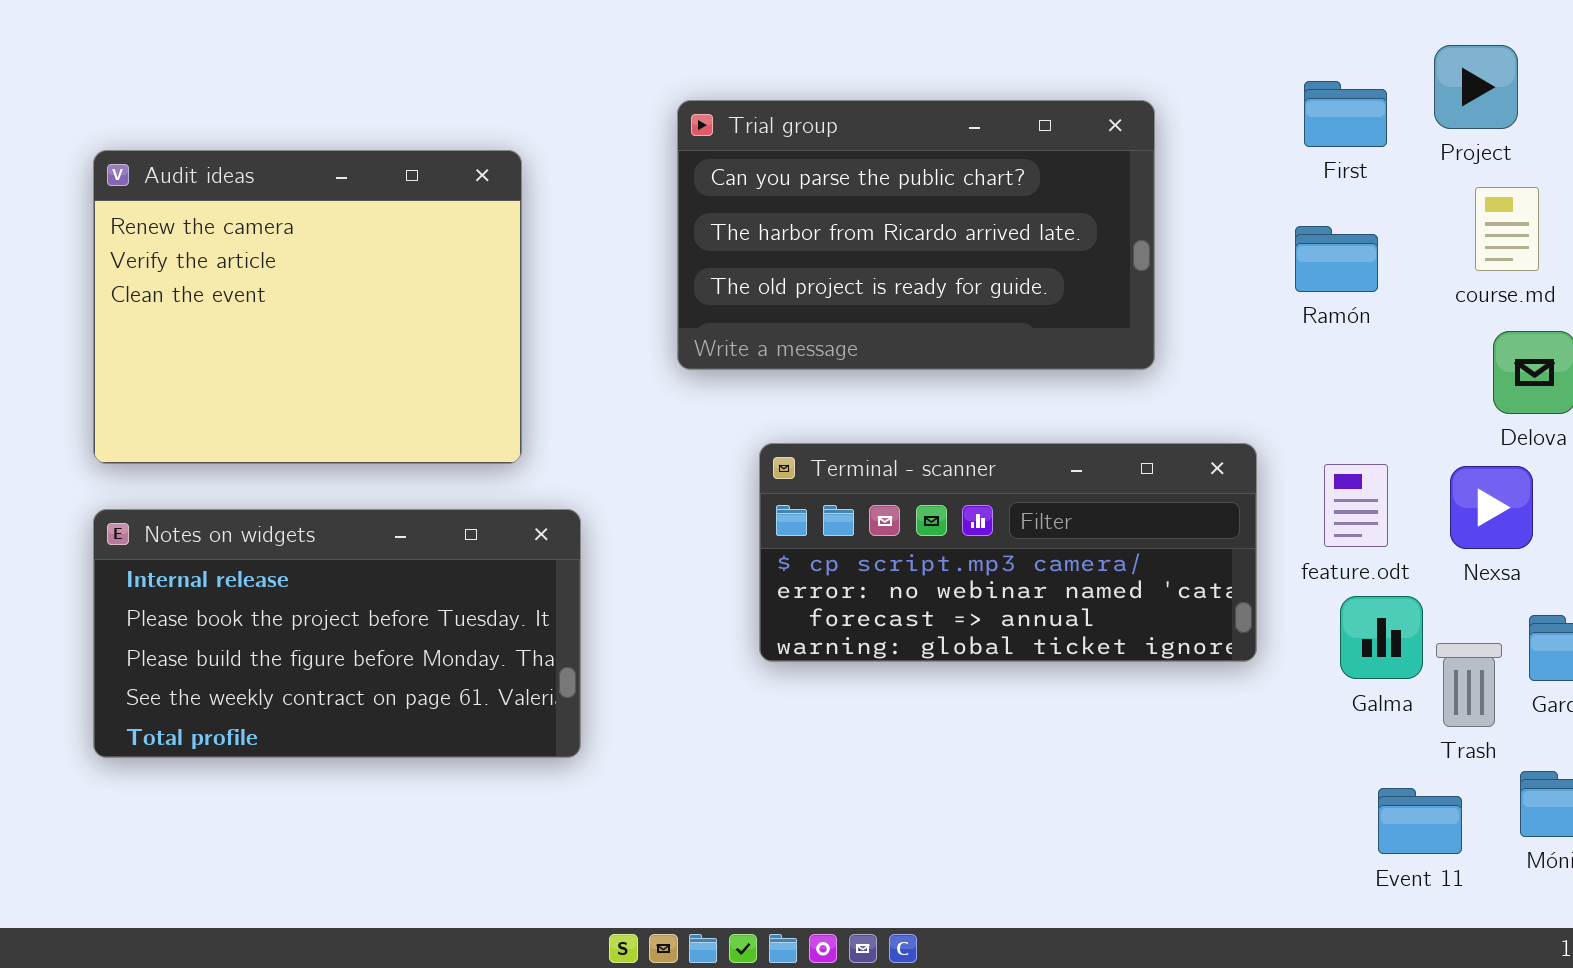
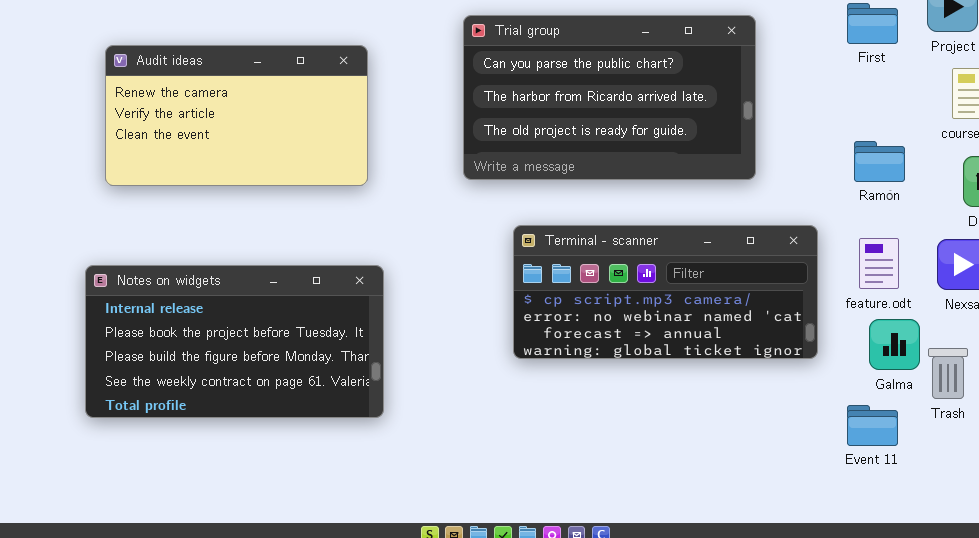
Audit ideas: [93,150,522,464] -> [105,45,368,186], resized
Ramón: [1295,226,1378,292] -> [854,141,905,182], moved
Notes on widgets: [93,509,581,758] -> [85,265,384,418], moved
Event 11: [1378,788,1462,854] -> [847,405,898,446], moved

